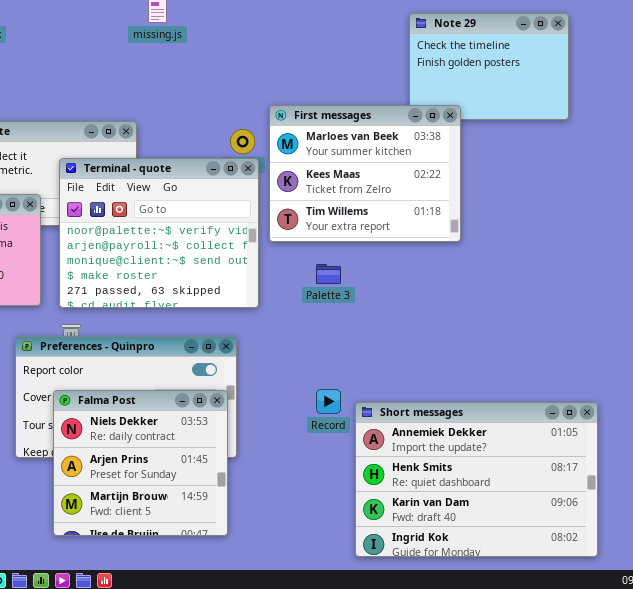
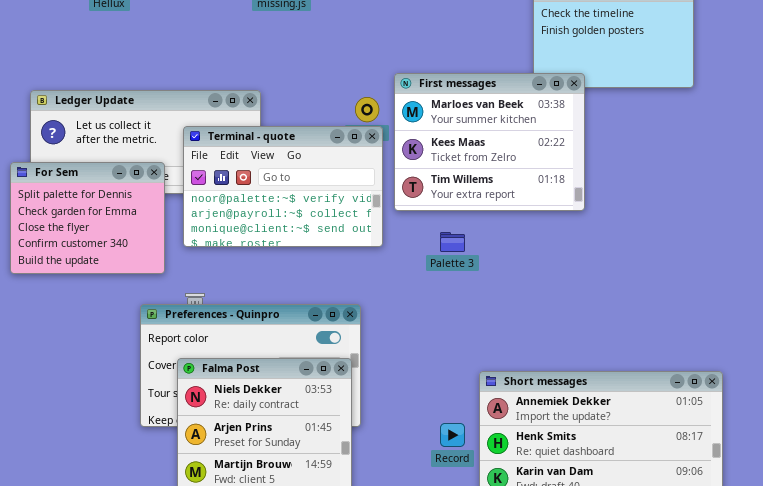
Terminal - quote: [59,158,259,308] -> [183,126,383,247], resized
Record: [316,389,341,414] -> [440,423,465,447], moved

